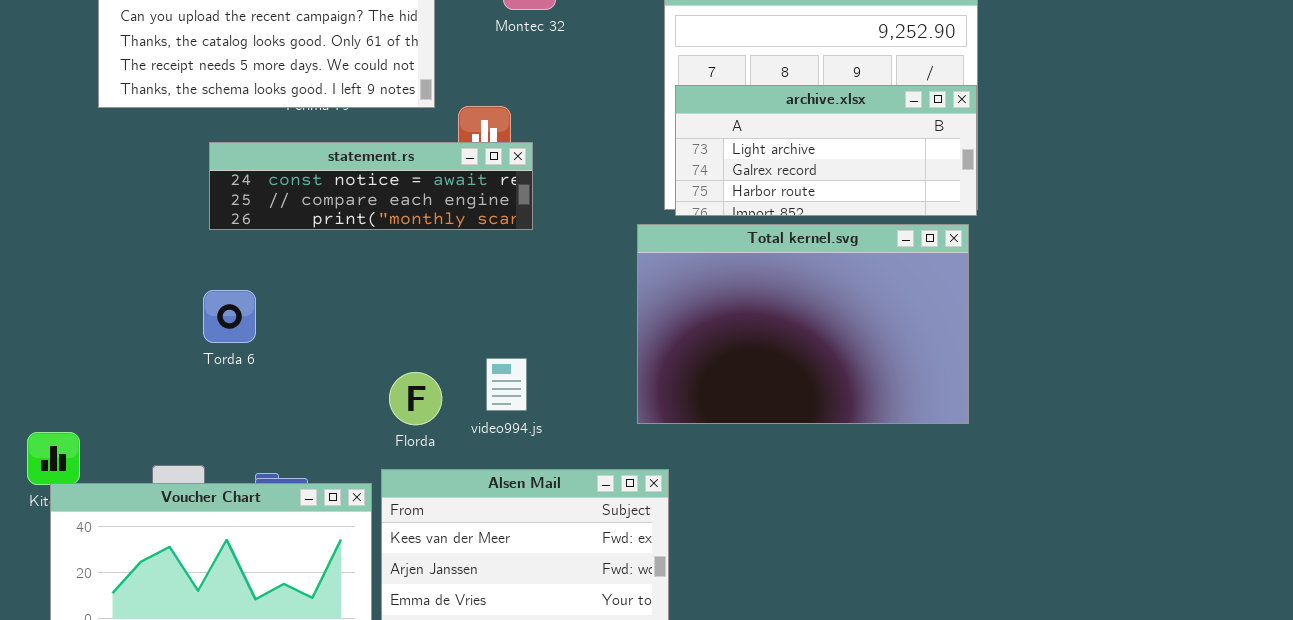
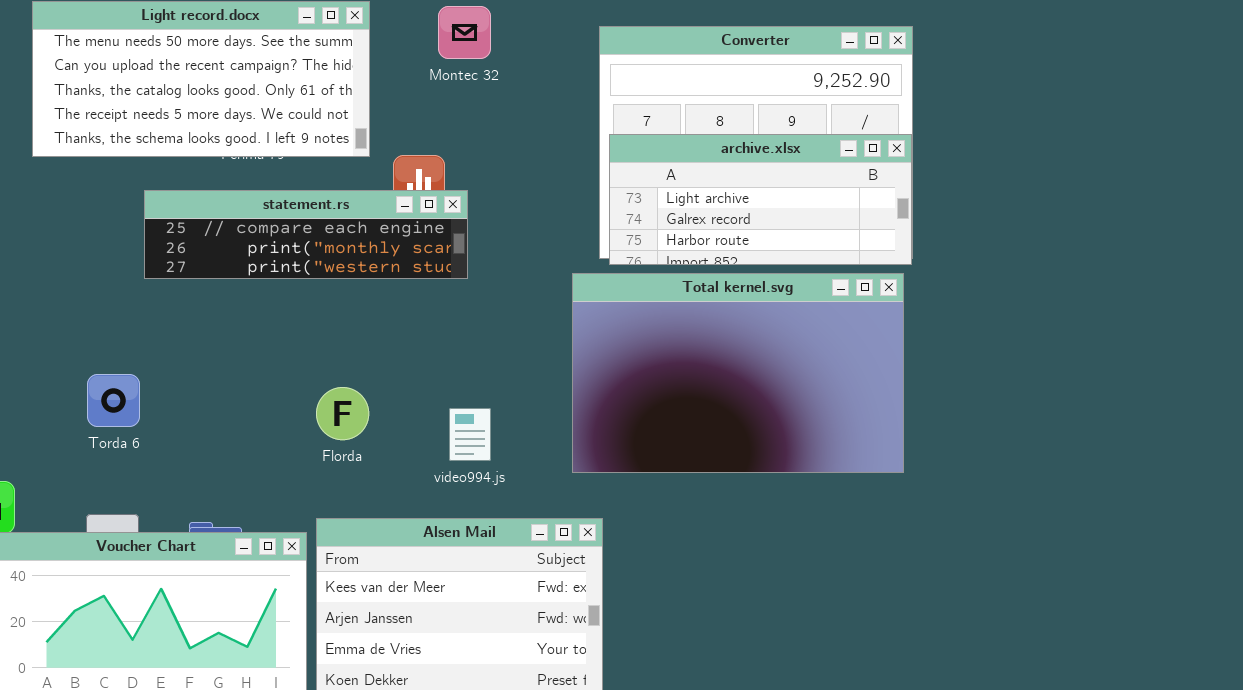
statement.rs: [209,142,533,230] -> [144,190,468,279], scrolled down 1 row
Torda 6: [203,290,256,343] -> [87,374,140,427], moved
video994.js: [486,358,527,411] -> [449,408,491,461], moved
Florda: [389,372,442,425] -> [316,387,369,440], moved

